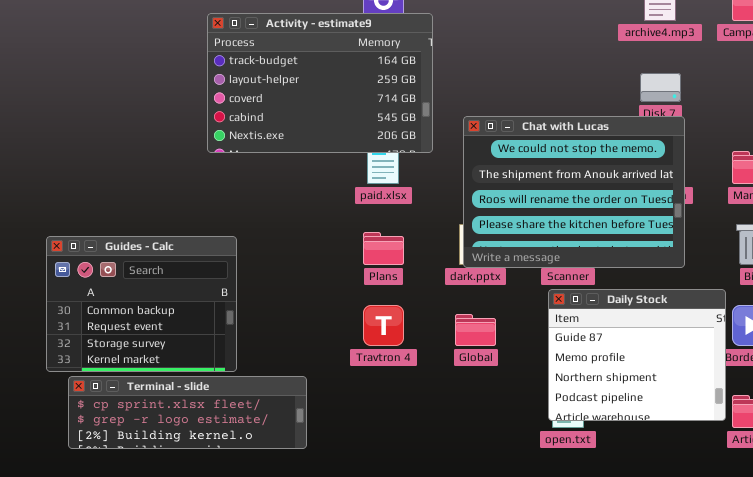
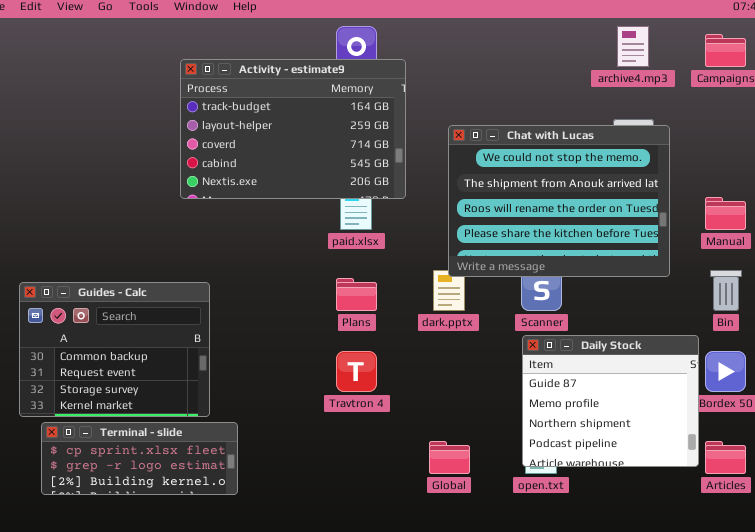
Chat with Lucas: [463,116,685,268] -> [448,125,670,277], moved
Global: [455,314,496,346] -> [429,441,470,474], moved
Terminal - slide: [68,376,307,449] -> [41,422,238,495], resized

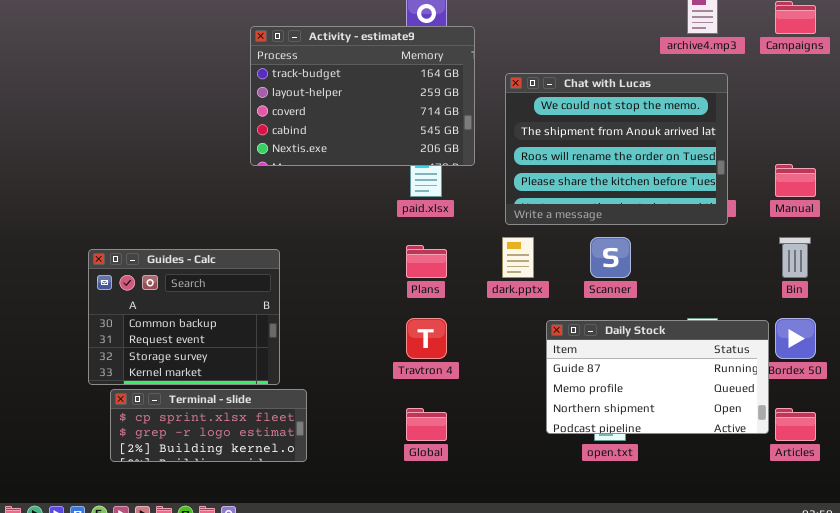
Chat with Lucas: [448,125,670,277] -> [505,73,728,225], moved
Daily Stock: [522,335,699,467] -> [546,320,769,434], resized
Global: [429,441,470,474] -> [406,408,447,441], moved

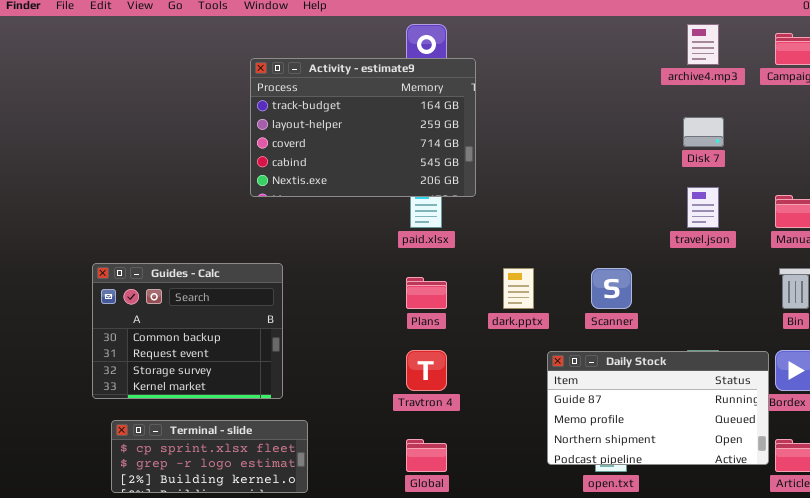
Chat with Lucas: [505,73,728,225] -> none, closed
Guides - Calc: [88,249,280,385] -> [92,263,283,399], moved

